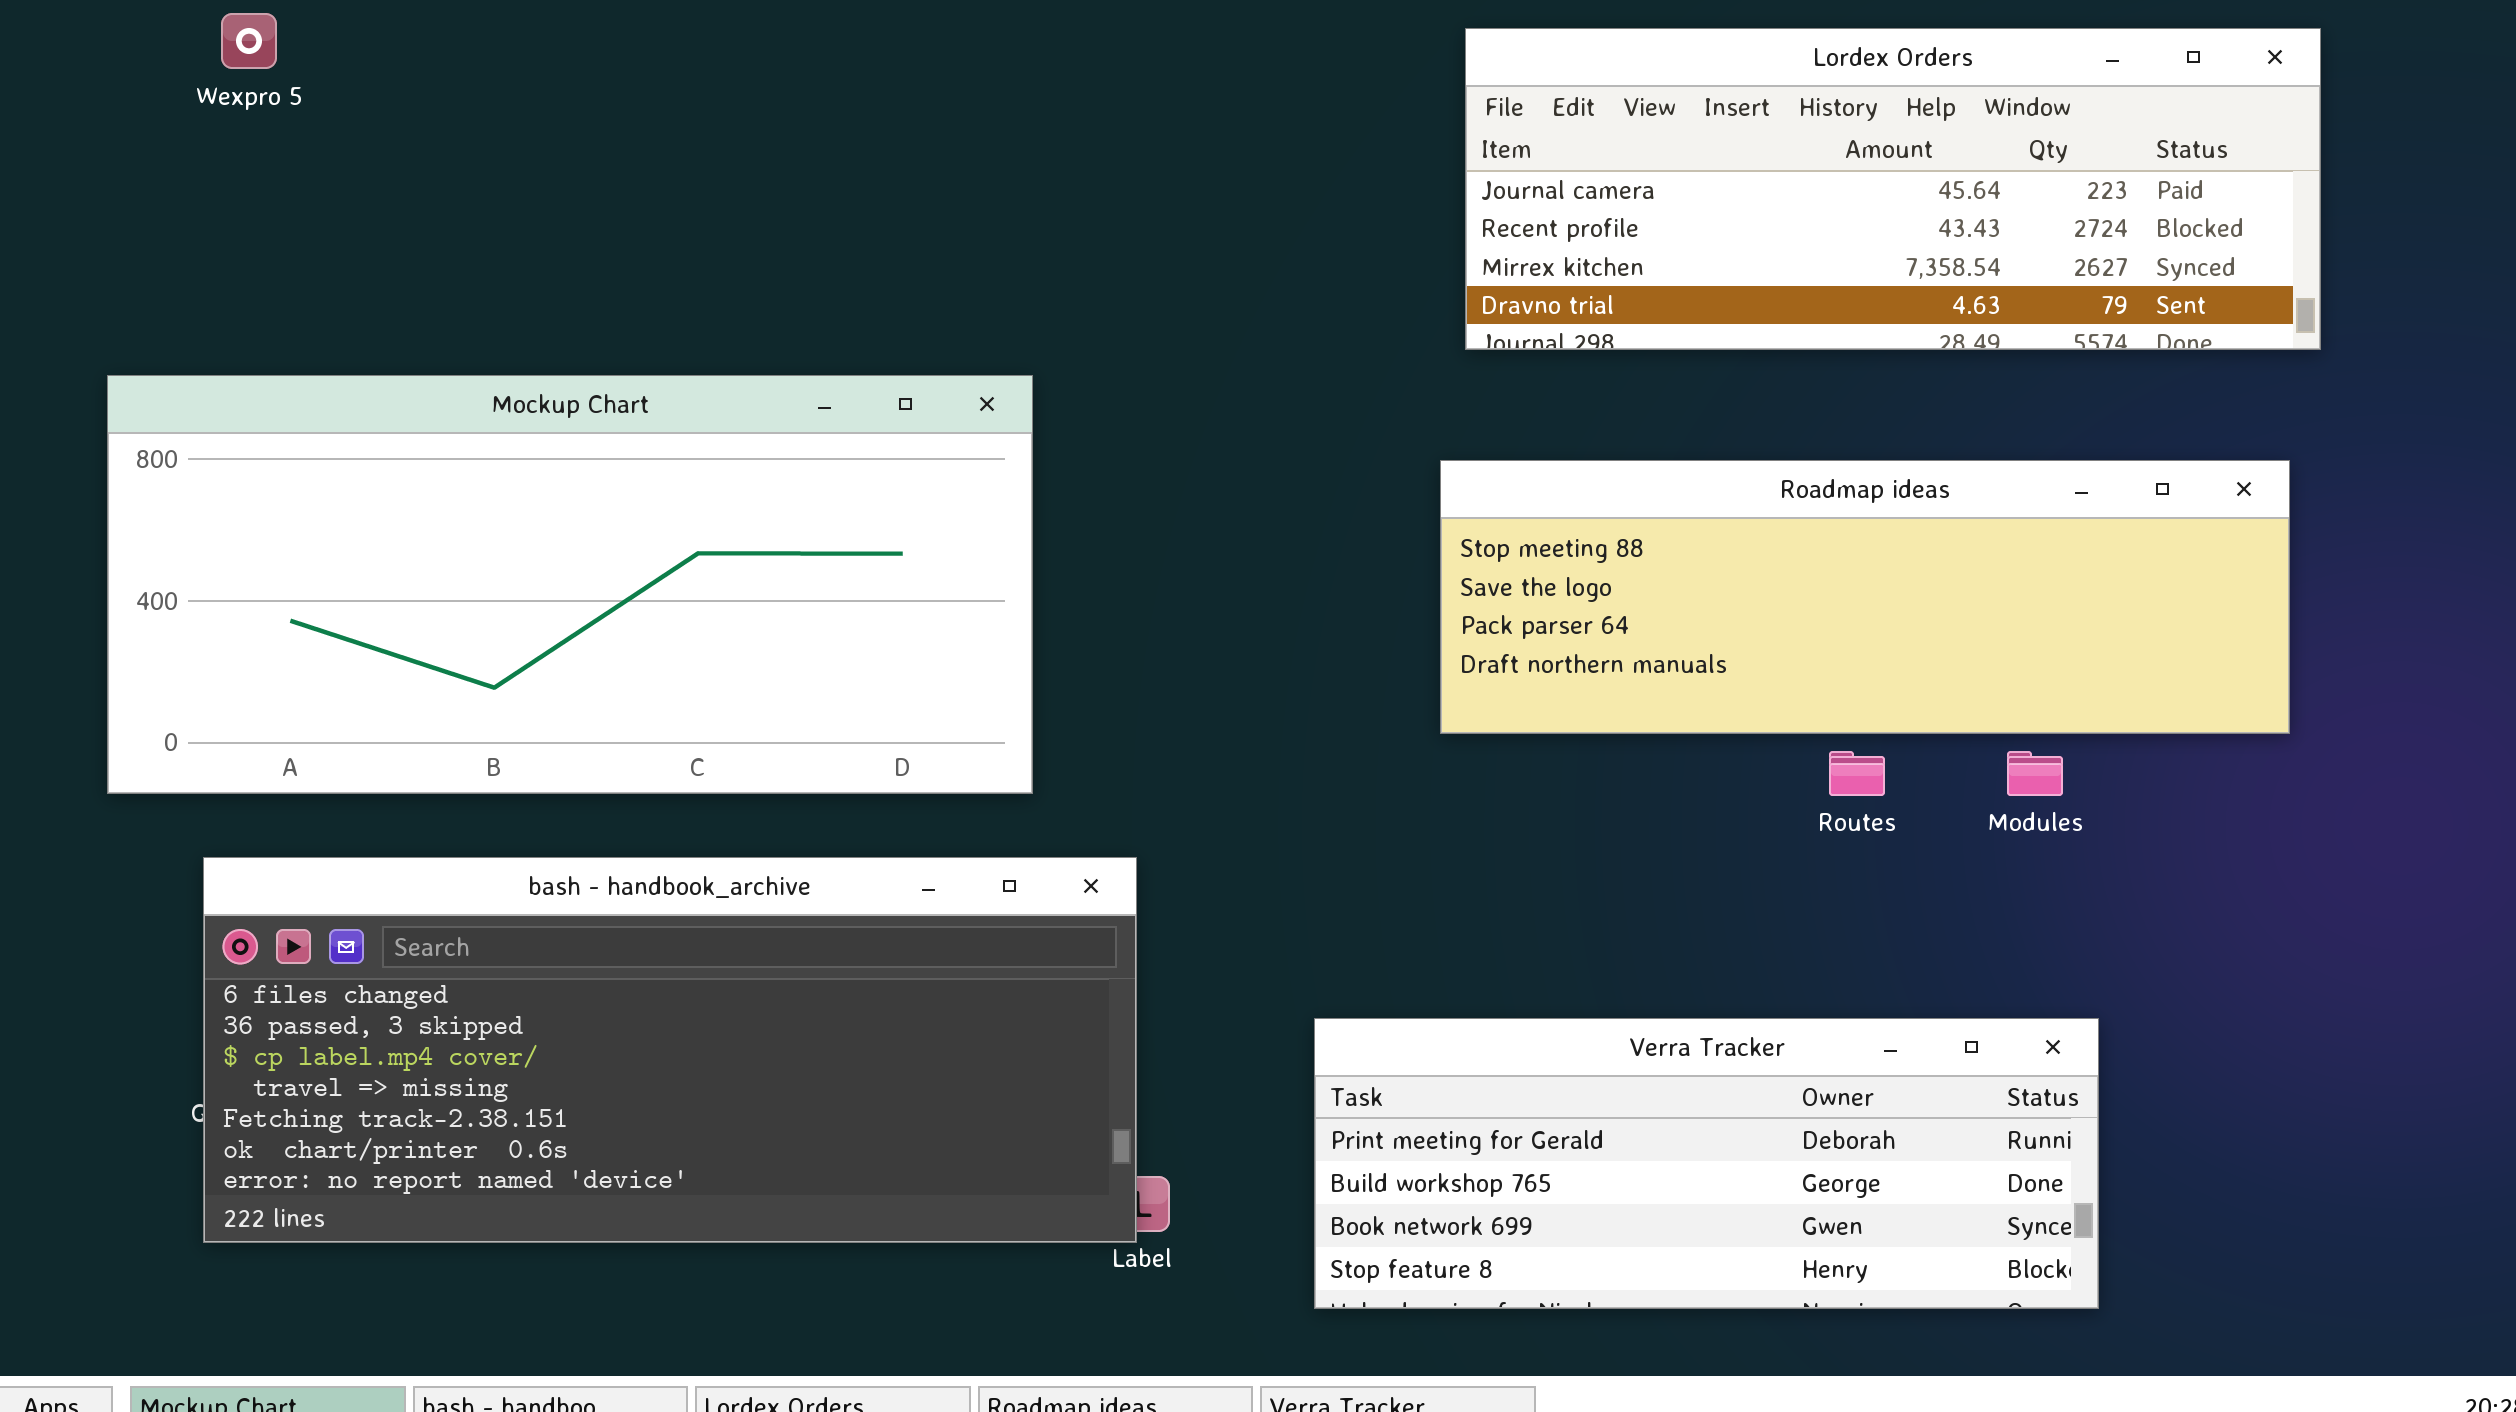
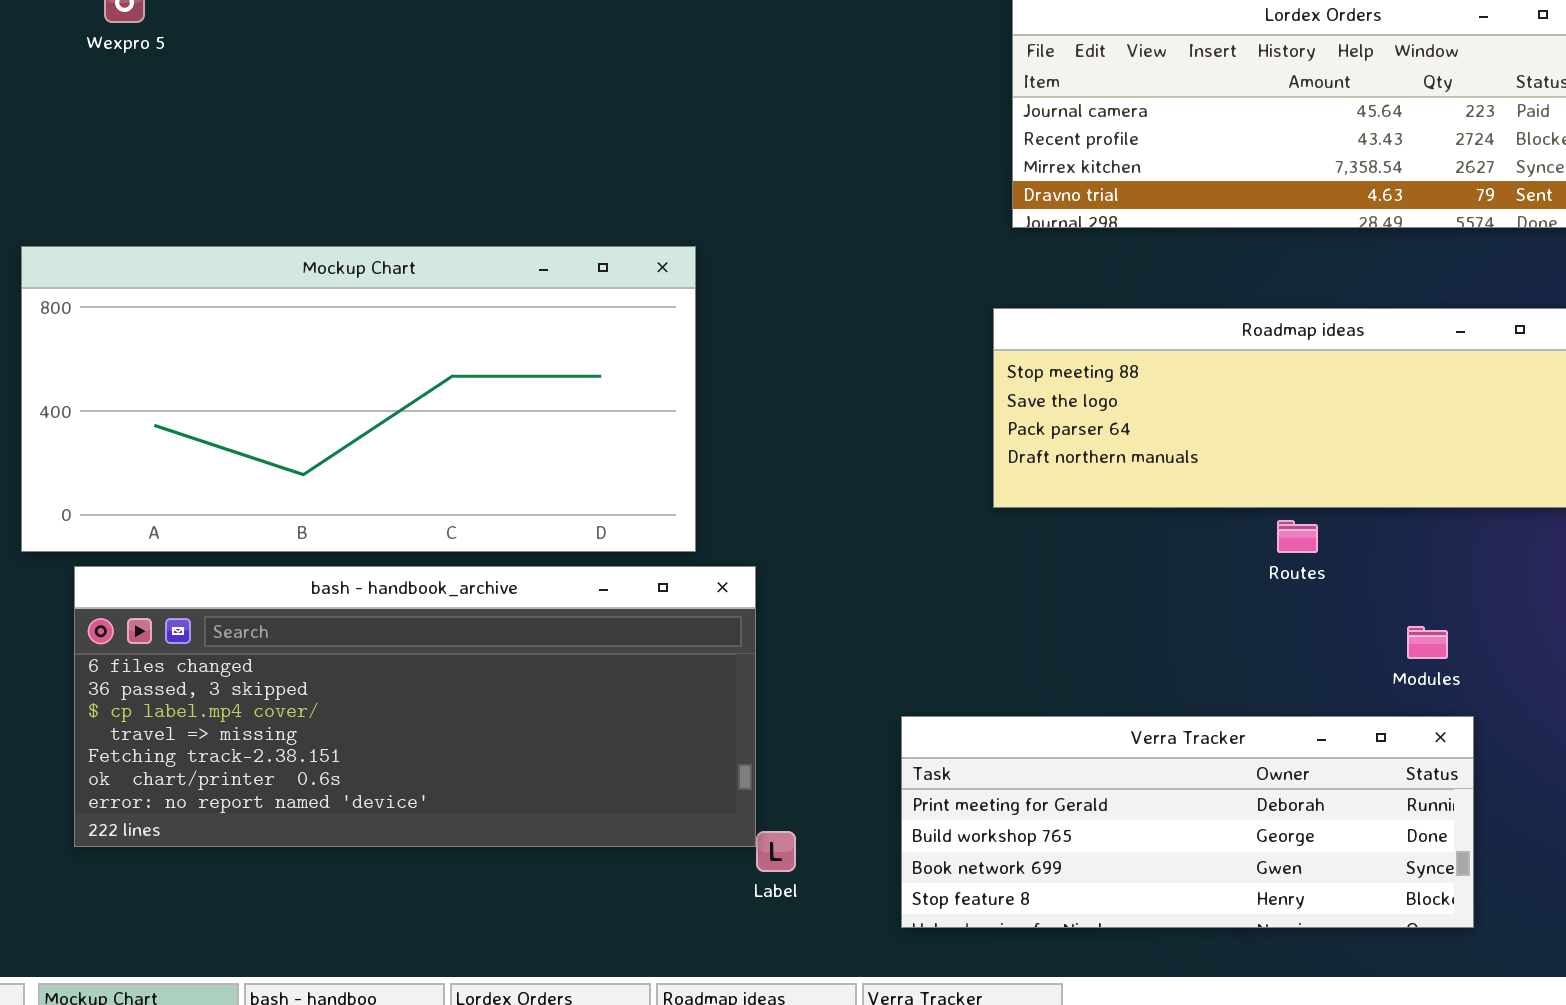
Modules: [2007,751,2063,796] -> [1407,626,1448,659], moved
bash - handbook_archive: [203,857,1137,1243] -> [74,566,756,847], moved

